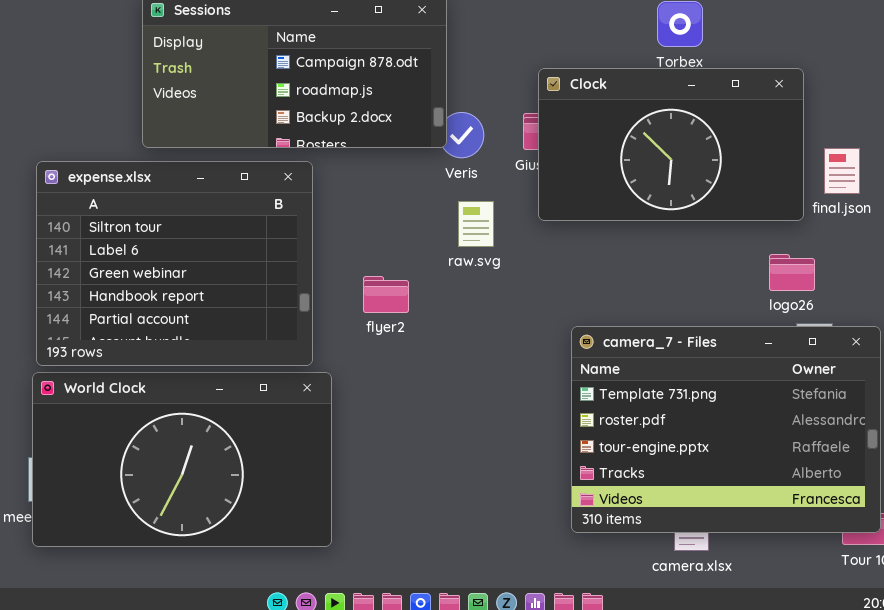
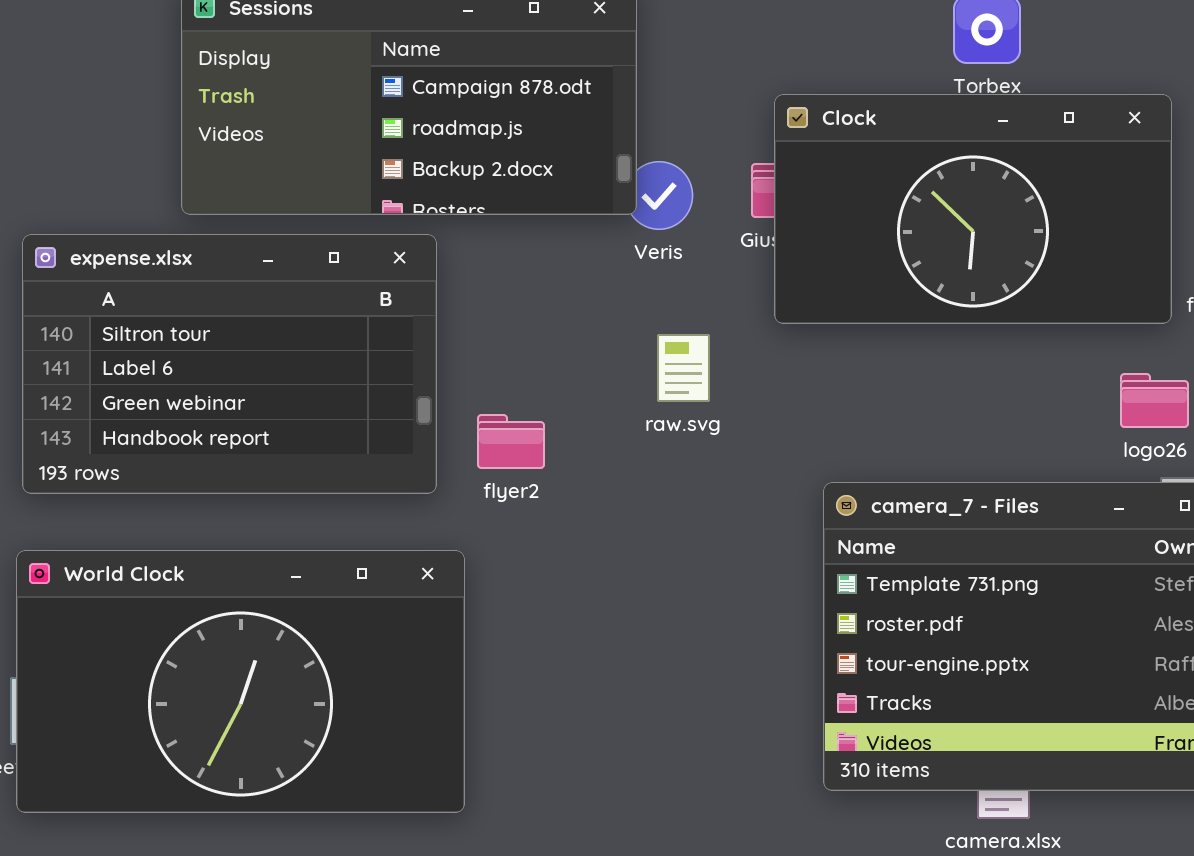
expense.xlsx: [36,161,313,366] -> [22,234,437,494], resized
raw.svg: [458,201,494,247] -> [657,334,710,402], moved
flyer2: [363,276,409,313] -> [477,414,545,469], moved

